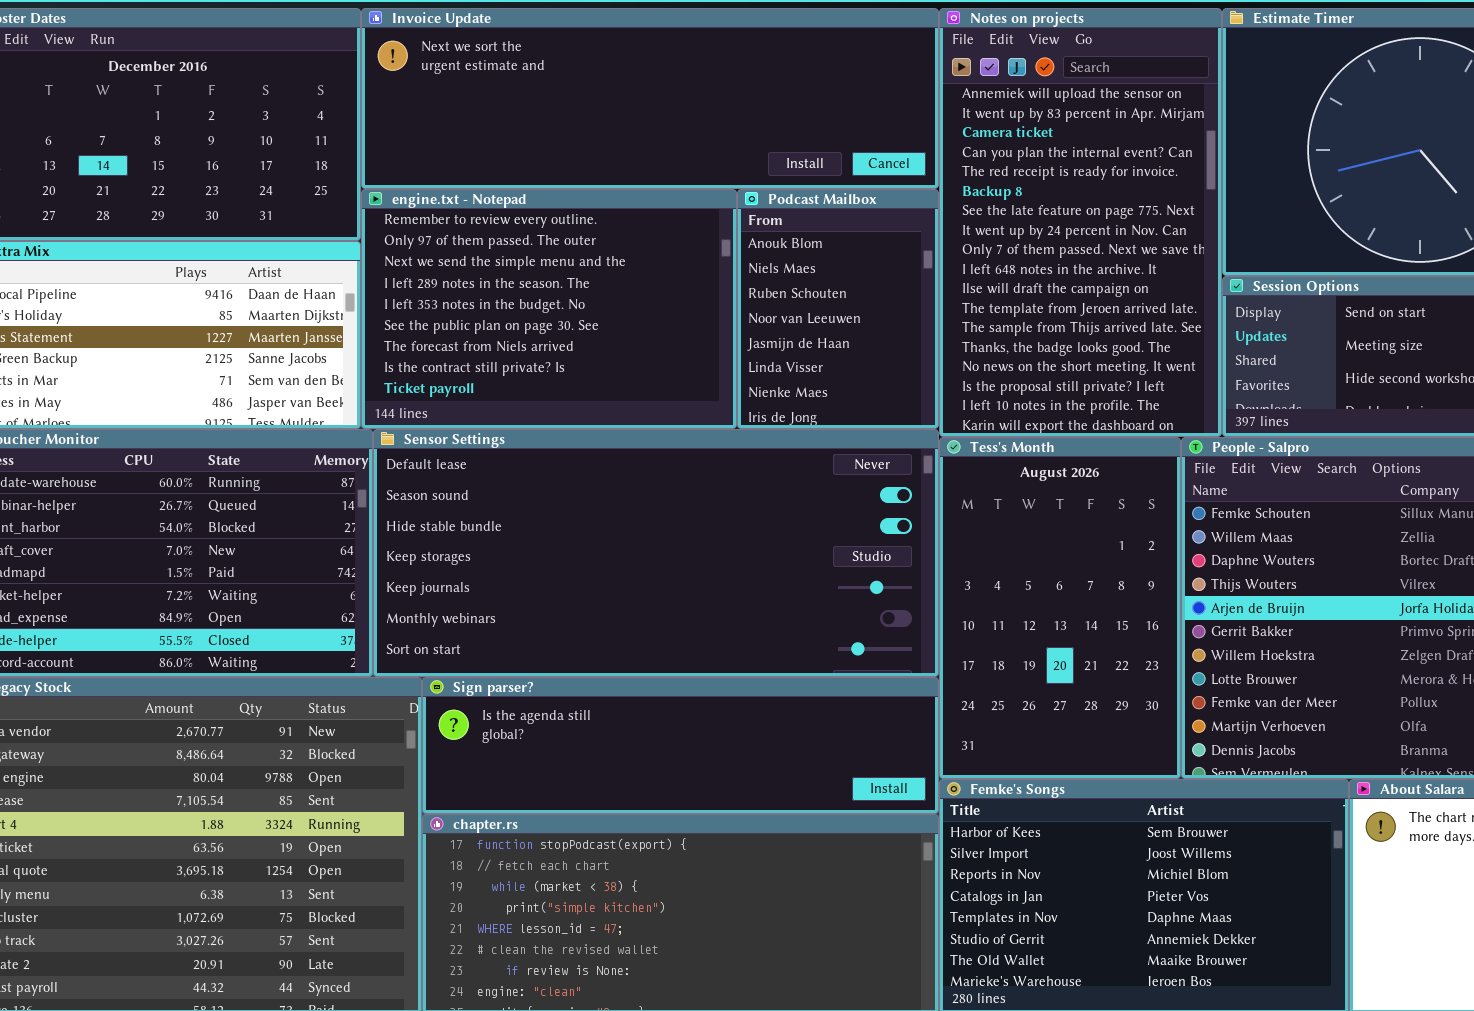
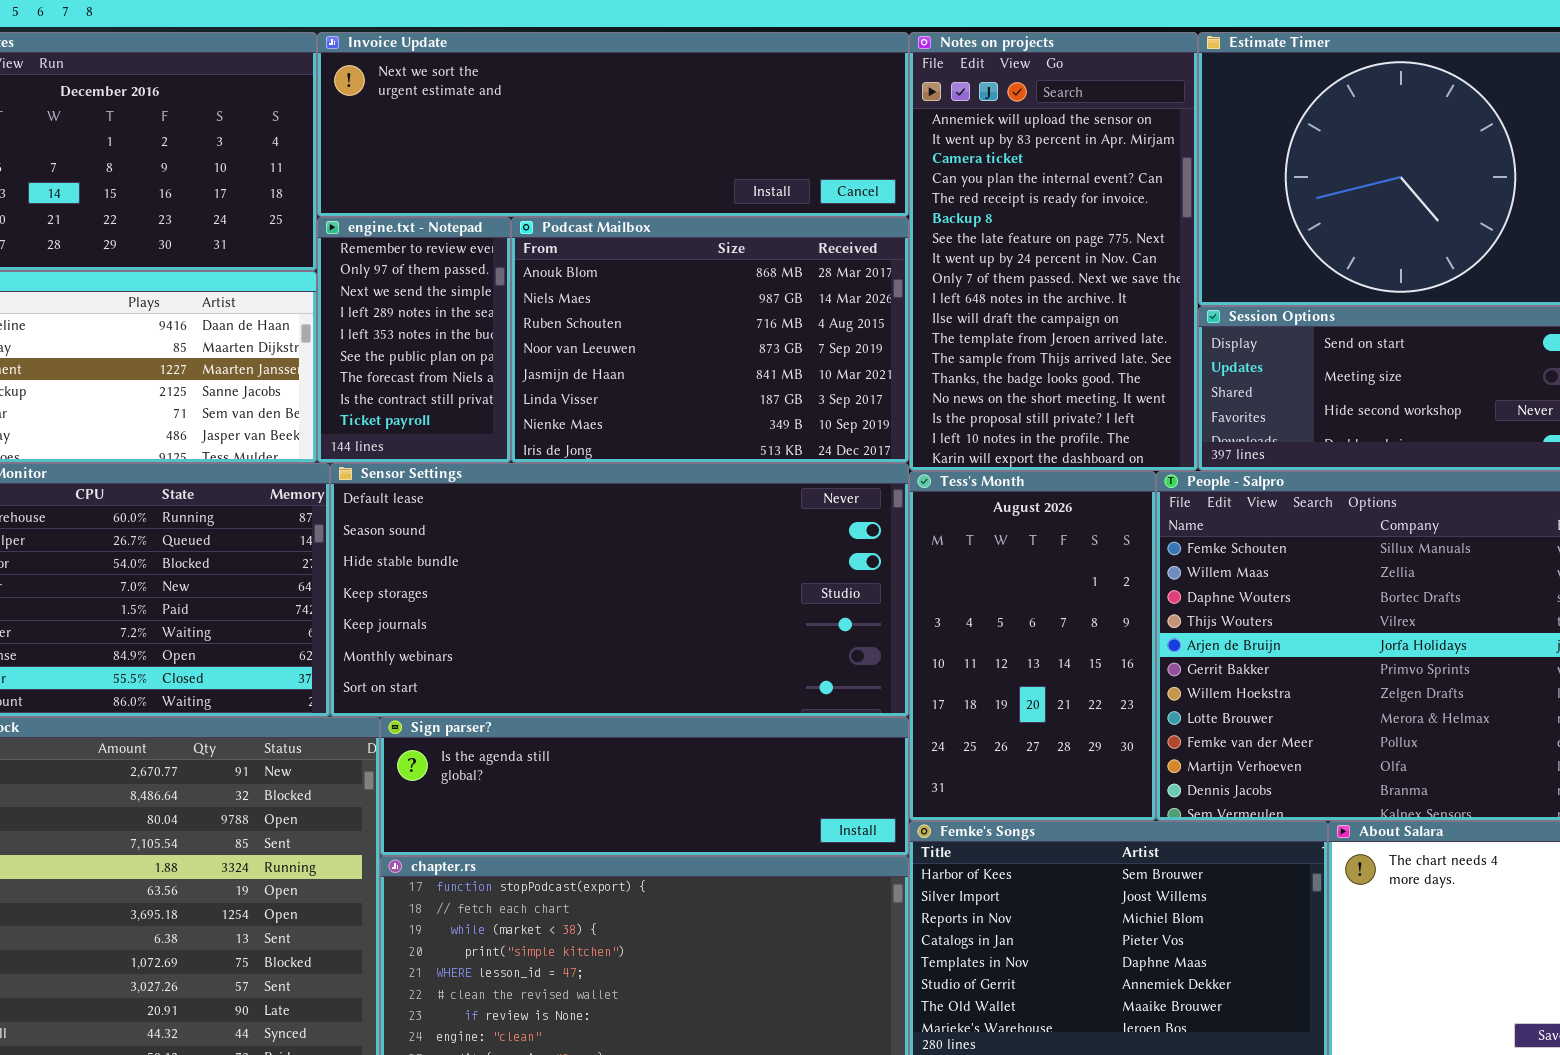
engine.txt - Notepad: [361,189,737,429] -> [317,217,511,463], resized
Podcast Mailbox: [737,189,939,429] -> [511,217,909,463], resized

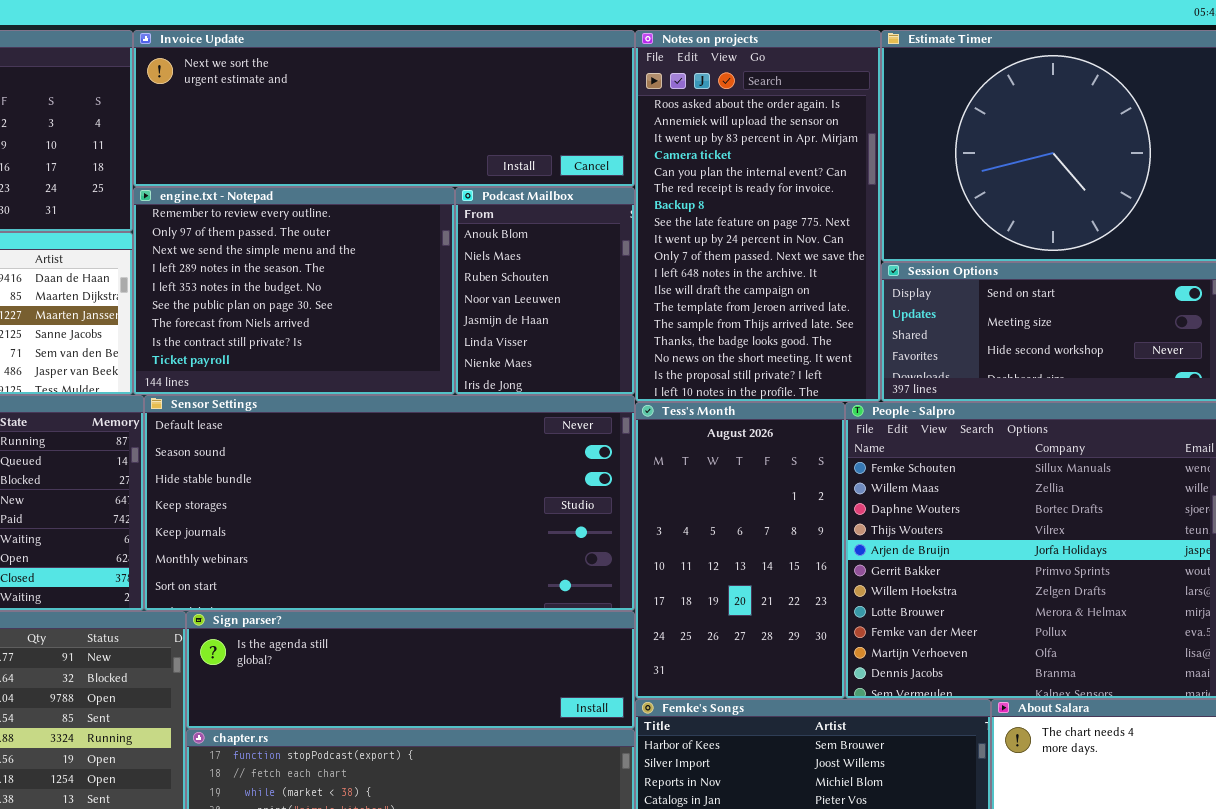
Notes on projects: [909,32,1198,471] -> [635,30,881,402], scrolled up 1 row
engine.txt - Notepad: [317,217,511,463] -> [133,187,455,395], resized
Podcast Mailbox: [511,217,909,463] -> [455,187,635,395], resized

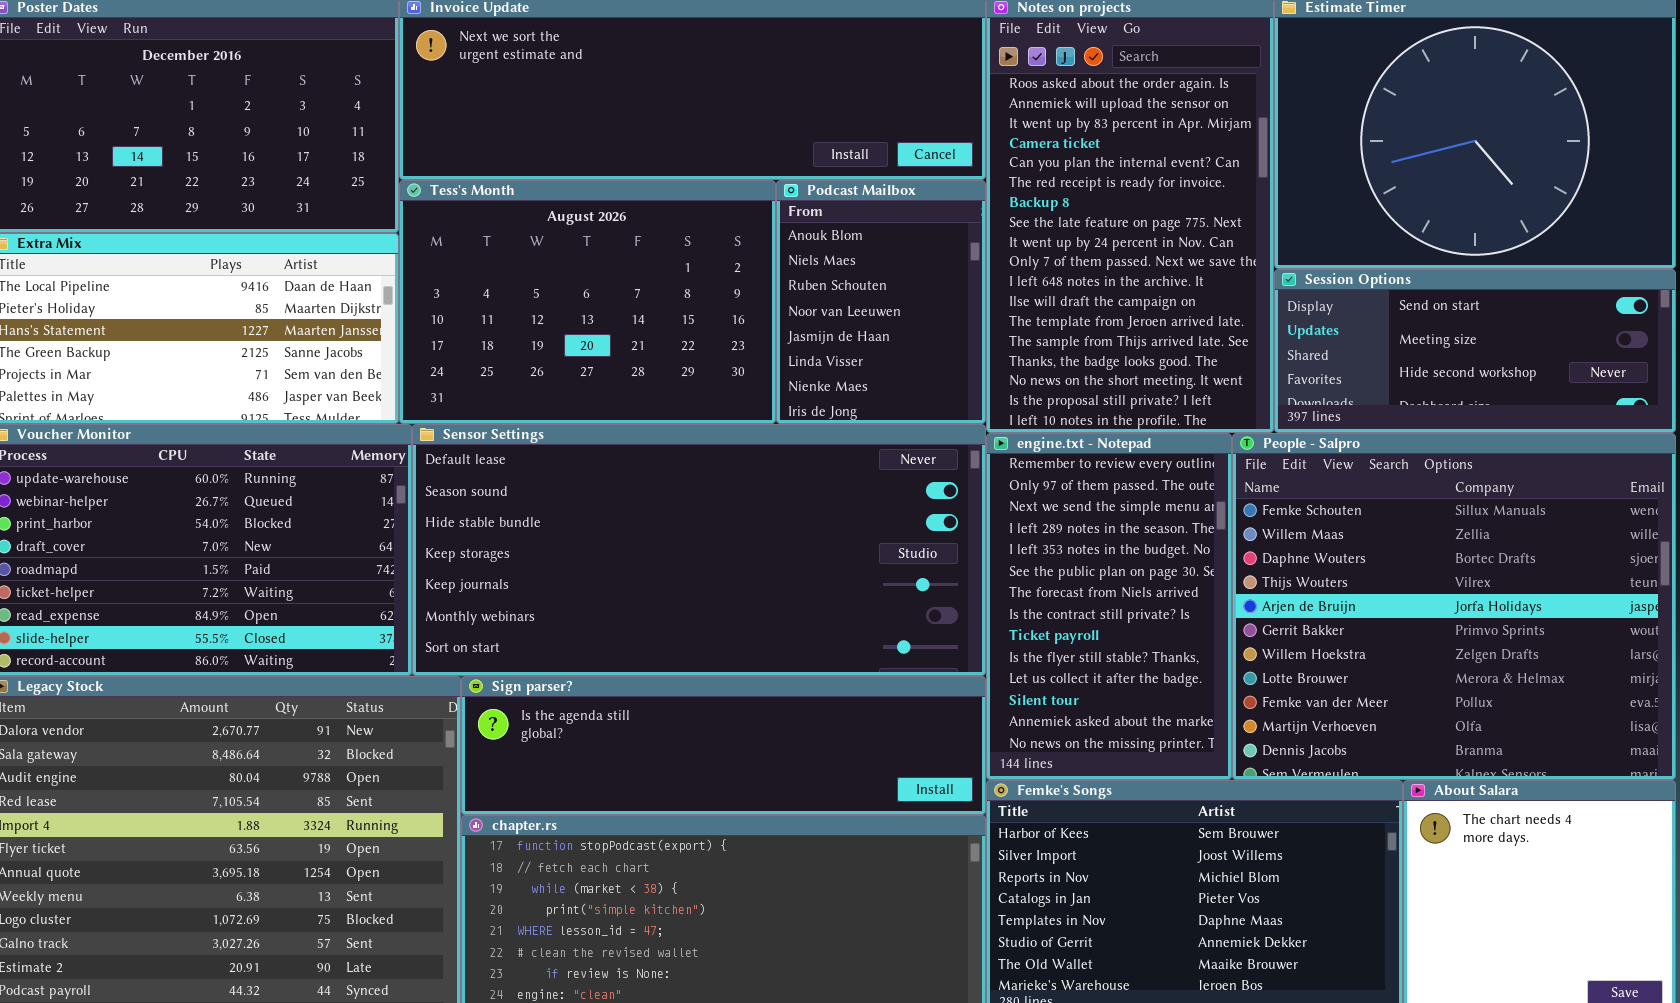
engine.txt - Notepad: [133,187,455,395] -> [986,433,1232,780], moved, resized
Tess's Month: [635,402,845,699] -> [399,180,776,424], moved, resized

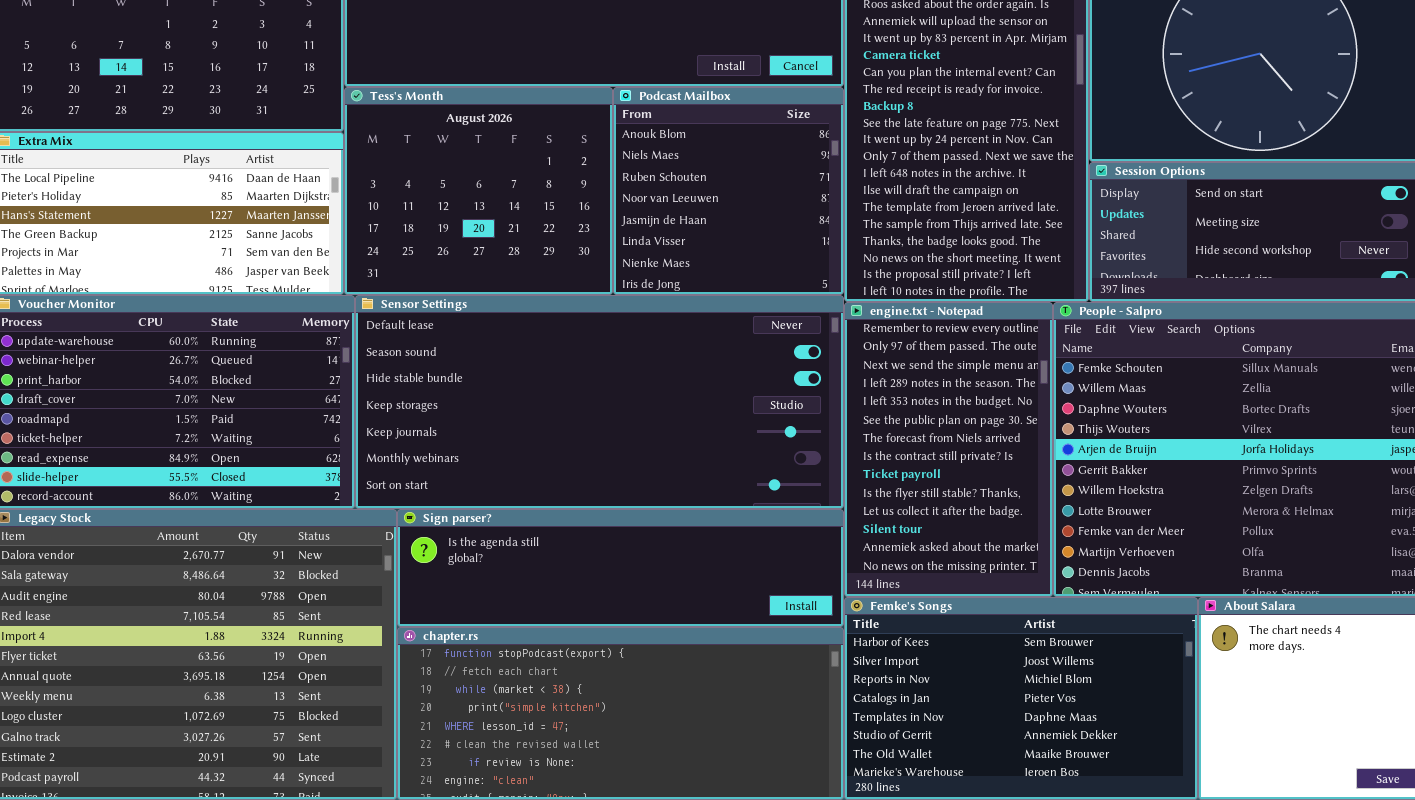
Tess's Month: [399,180,776,424] -> [344,87,613,295], resized
Podcast Mailbox: [776,180,986,424] -> [613,87,844,295], resized

